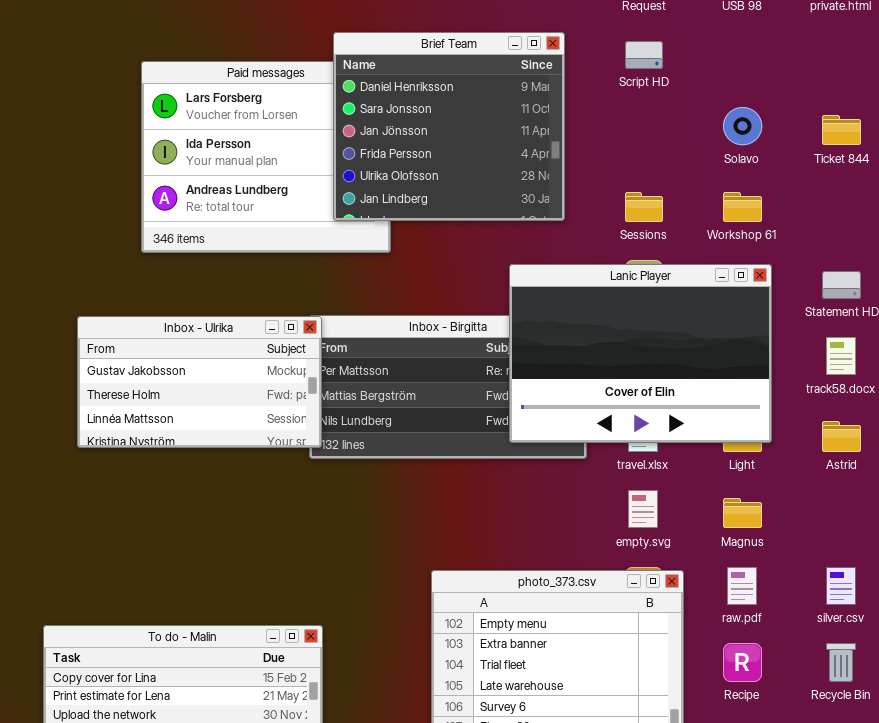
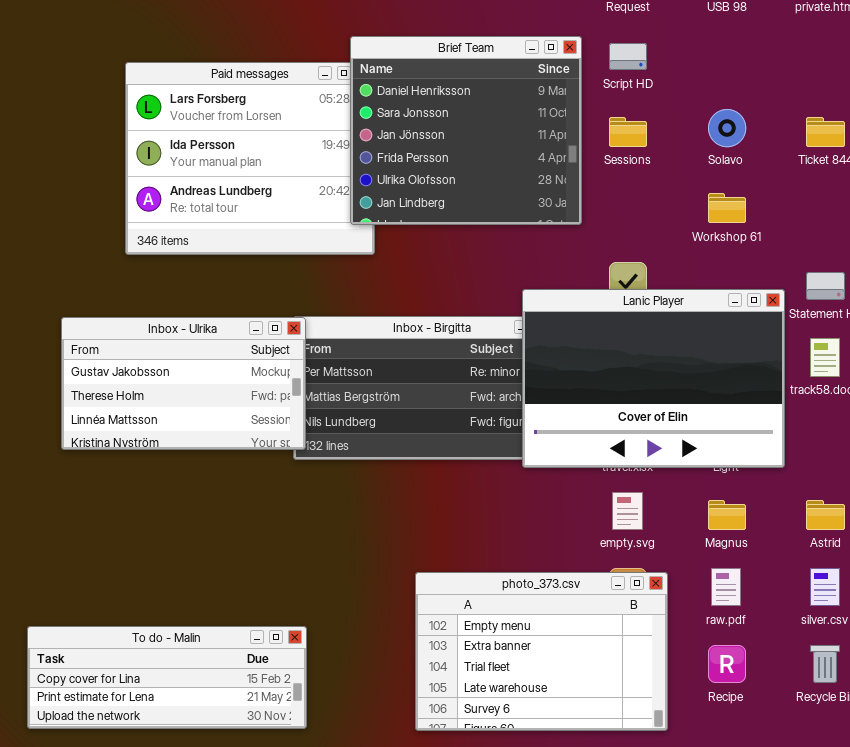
Brief Team: [333,32,565,221] -> [350,36,582,225], moved
Sessions: [625,192,663,222] -> [609,117,647,147], moved
Lanic Player: [509,264,772,443] -> [522,289,785,468], moved
Astrid: [822,421,861,452] -> [806,500,845,530], moved

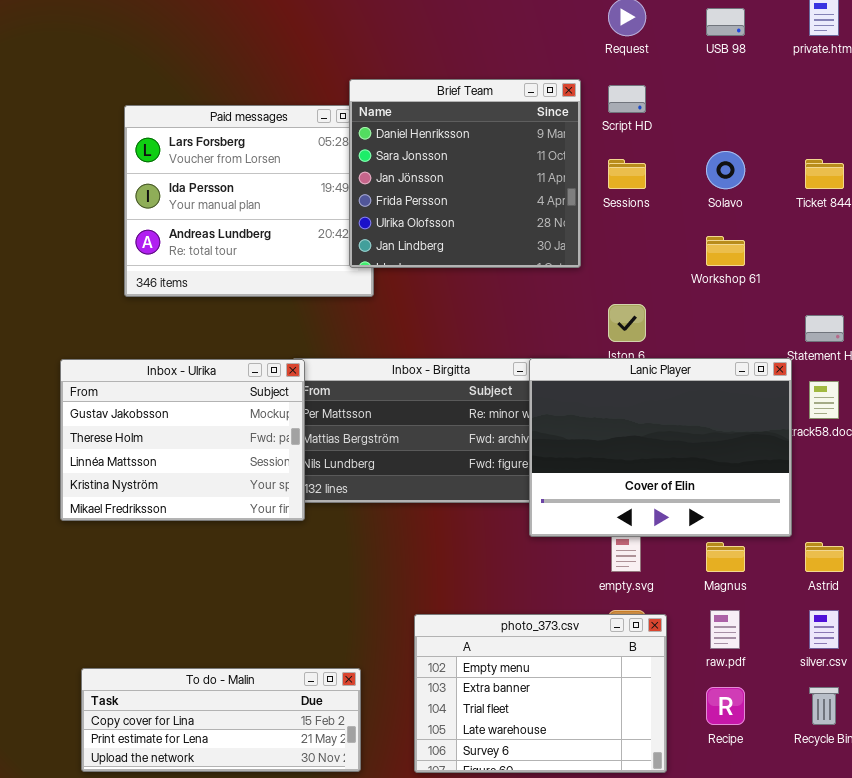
Lanic Player: [522,289,785,468] -> [529,358,792,537], moved
Inbox - Ulrika: [61,317,306,450] -> [60,359,305,521], resized
To do - Malin: [27,626,307,729] -> [81,668,361,772], moved

